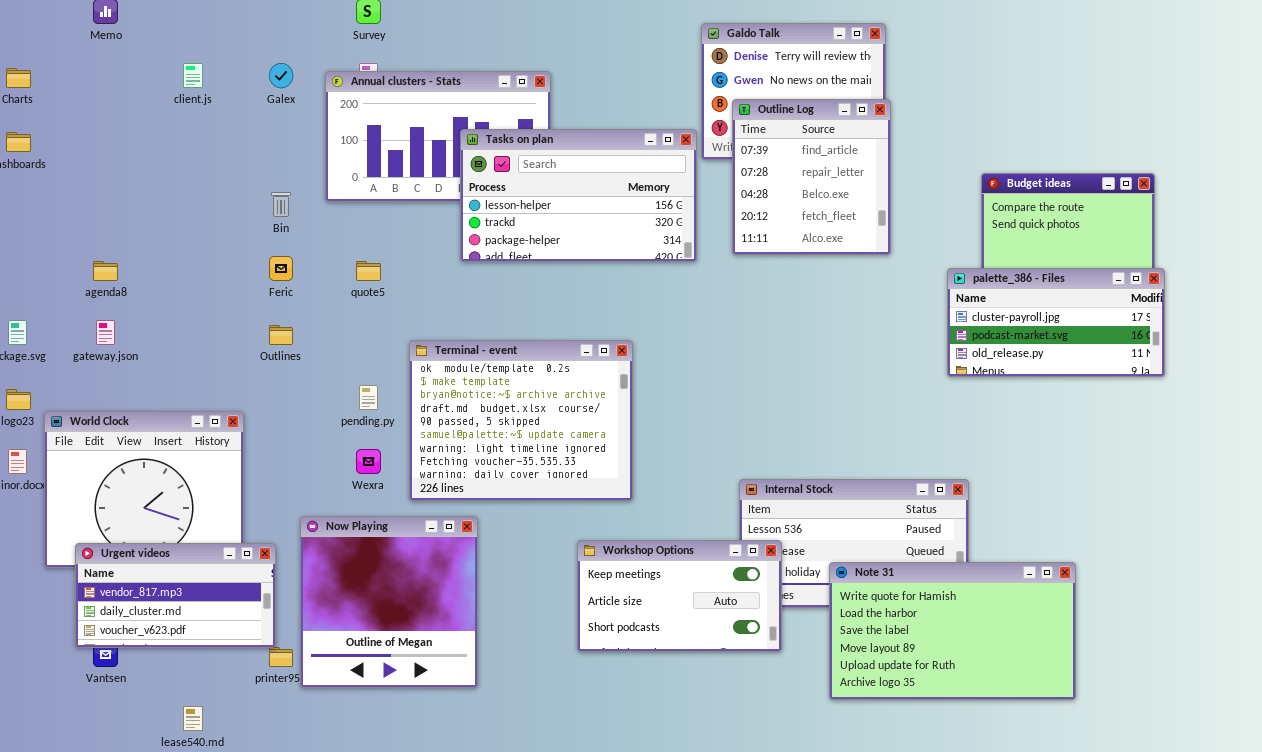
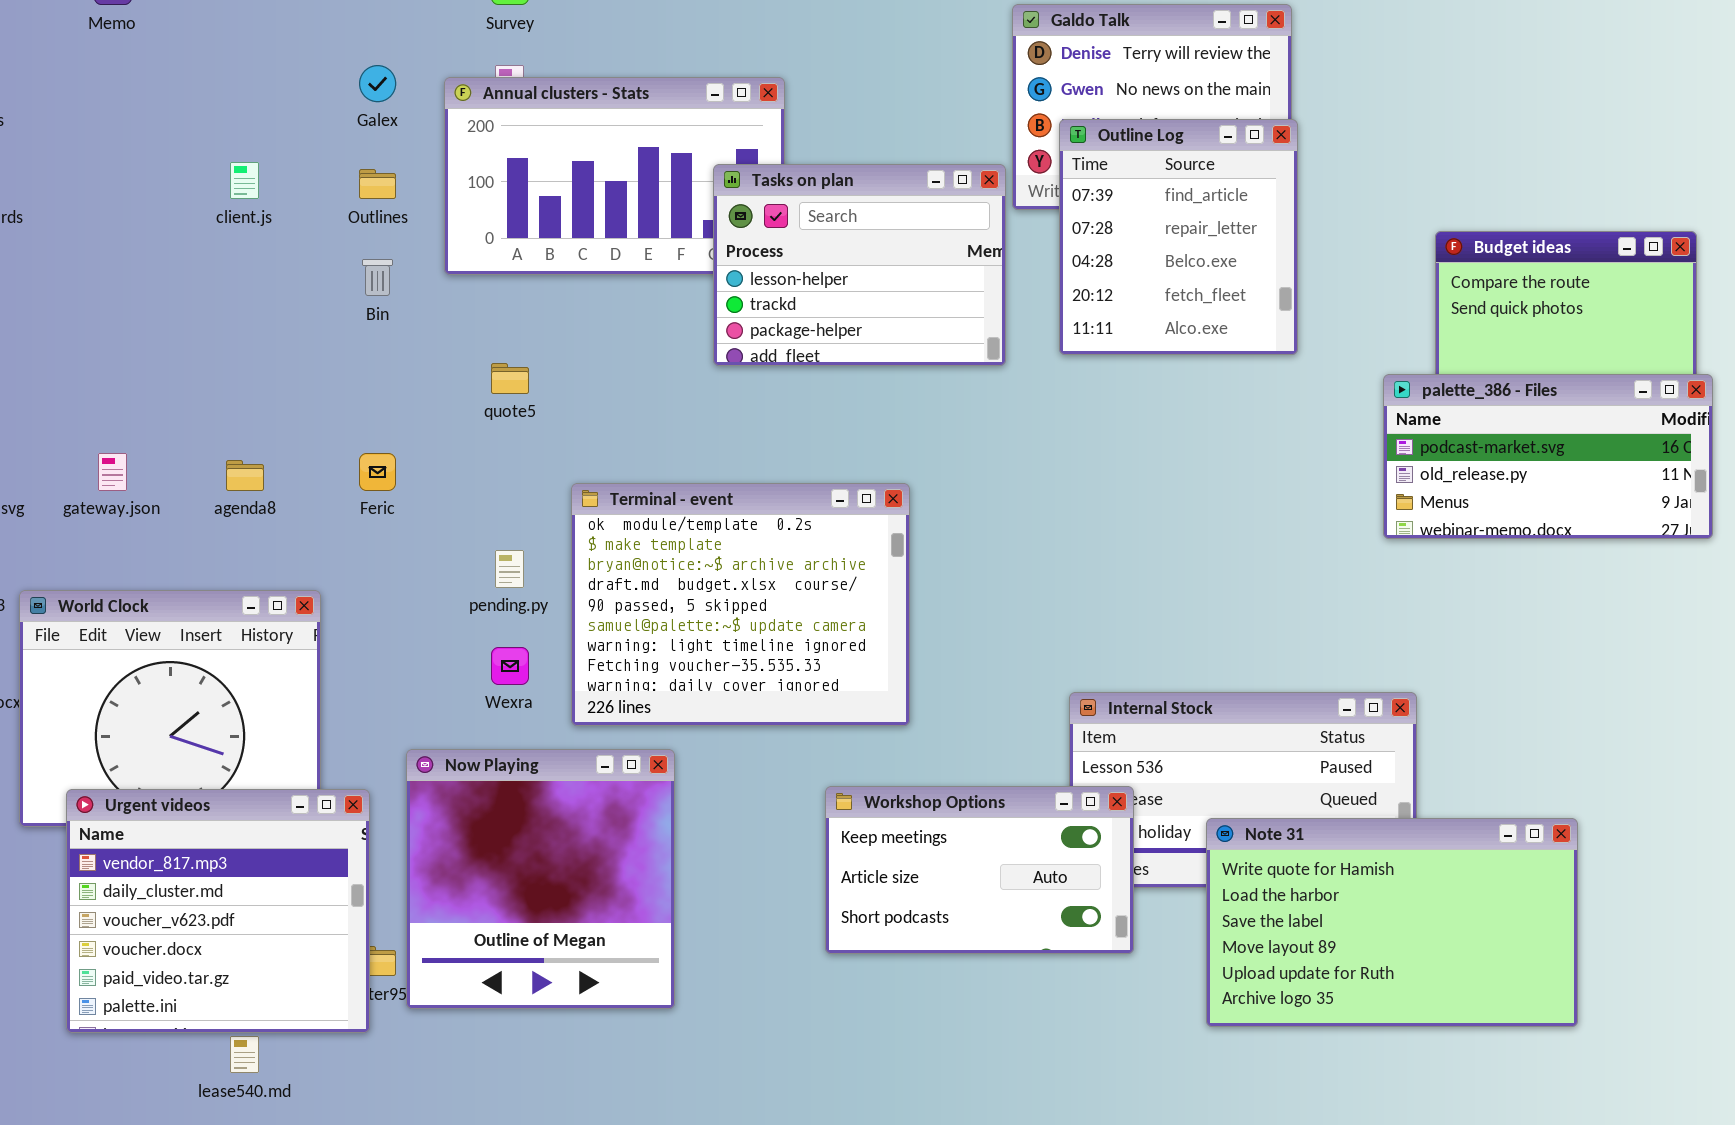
client.js: [183,63,203,88] -> [230,162,259,199], moved
Tasks on plan: [460,129,697,262] -> [713,164,1006,366], resized
Feric: [269,256,293,281] -> [359,453,396,491], moved
agenda8: [93,261,118,281] -> [226,460,264,491], moved
palette_386 - Files: [947,268,1165,377] -> [1383,374,1713,539], scrolled down 1 row
Outlines: [269,325,293,345] -> [359,169,396,199], moved
Urgent videos: [75,543,276,648] -> [66,789,370,1033], resized

